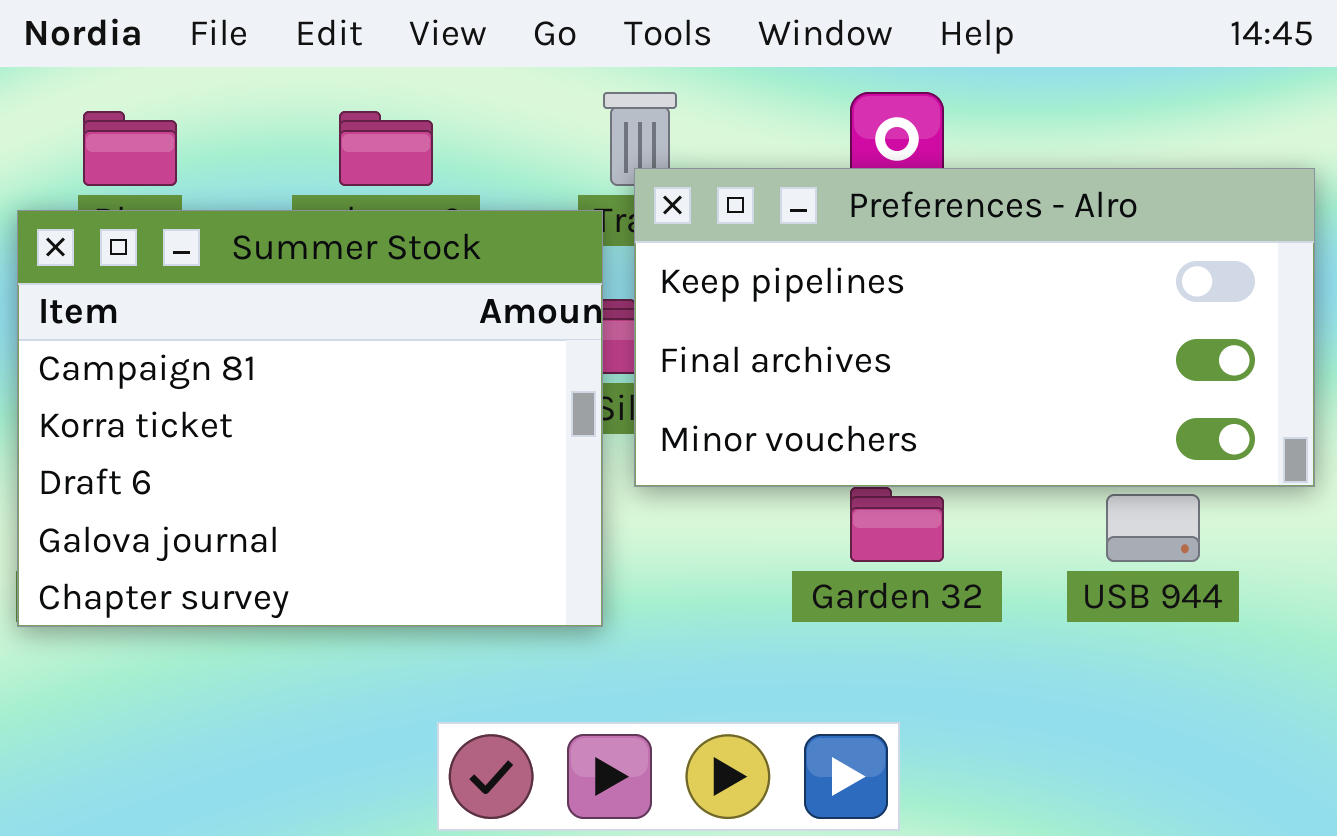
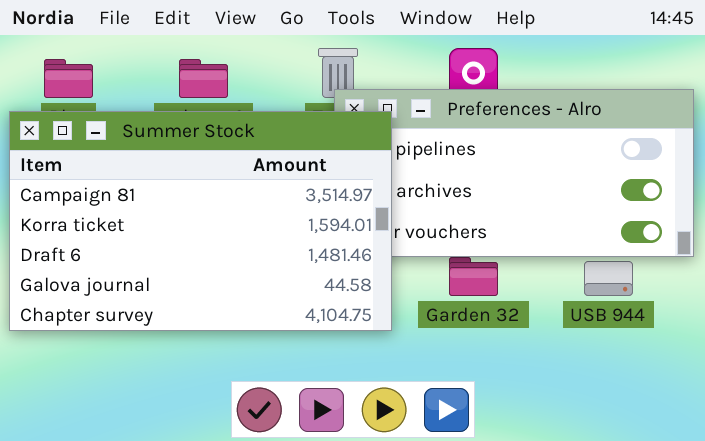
Summer Stock: [17,210,603,627] -> [9,111,392,331], resized

